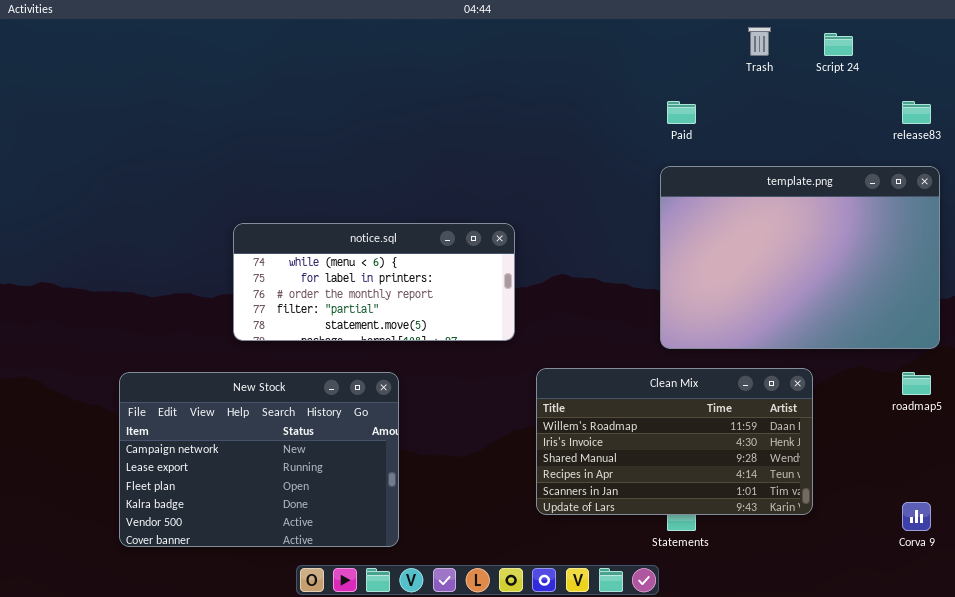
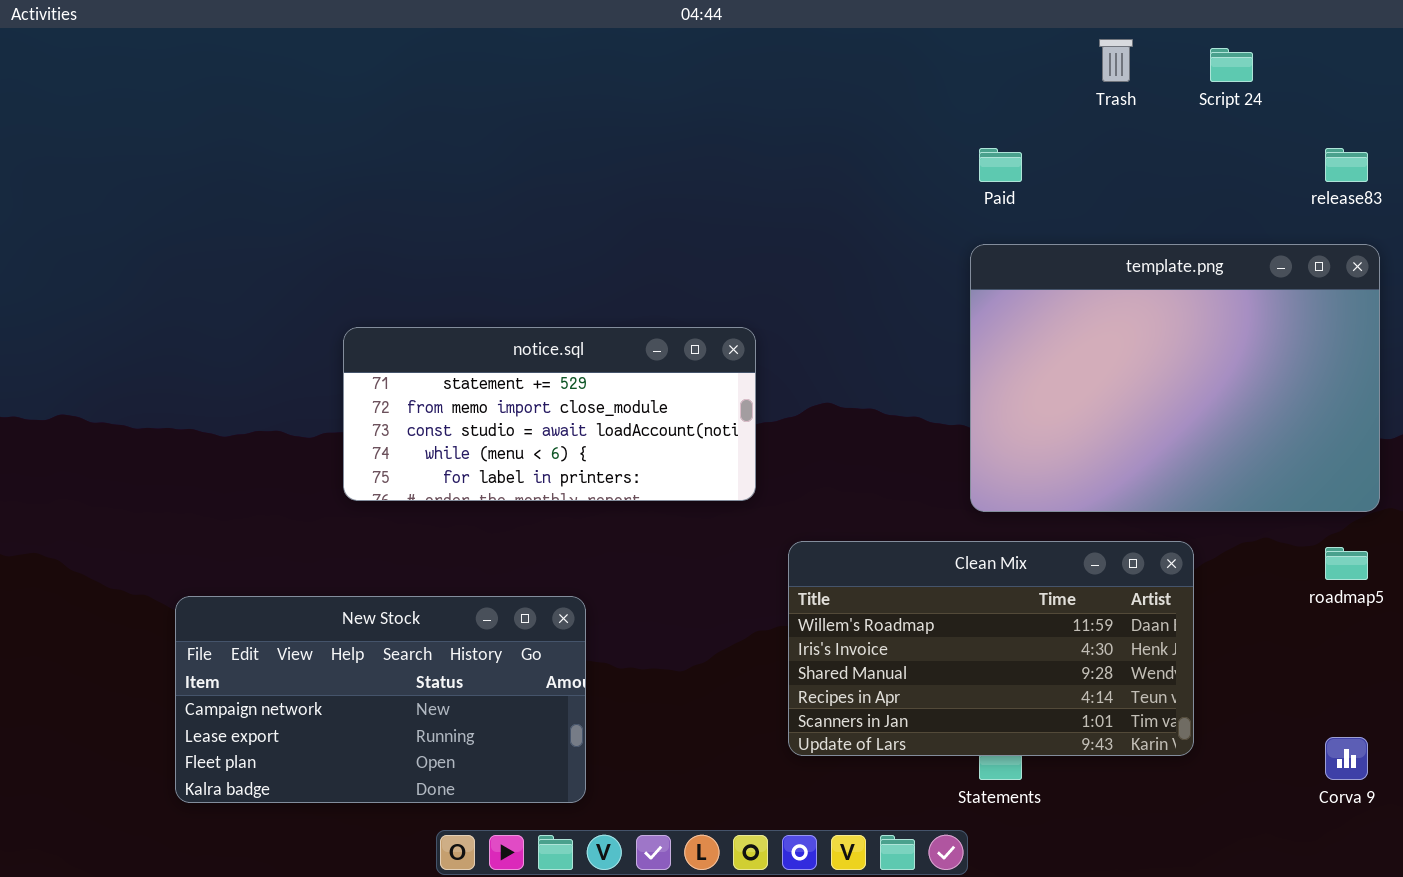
notice.sql: [233,223,515,341] -> [343,327,756,501], scrolled up 3 rows
New Stock: [119,372,399,547] -> [175,596,586,803], resized

